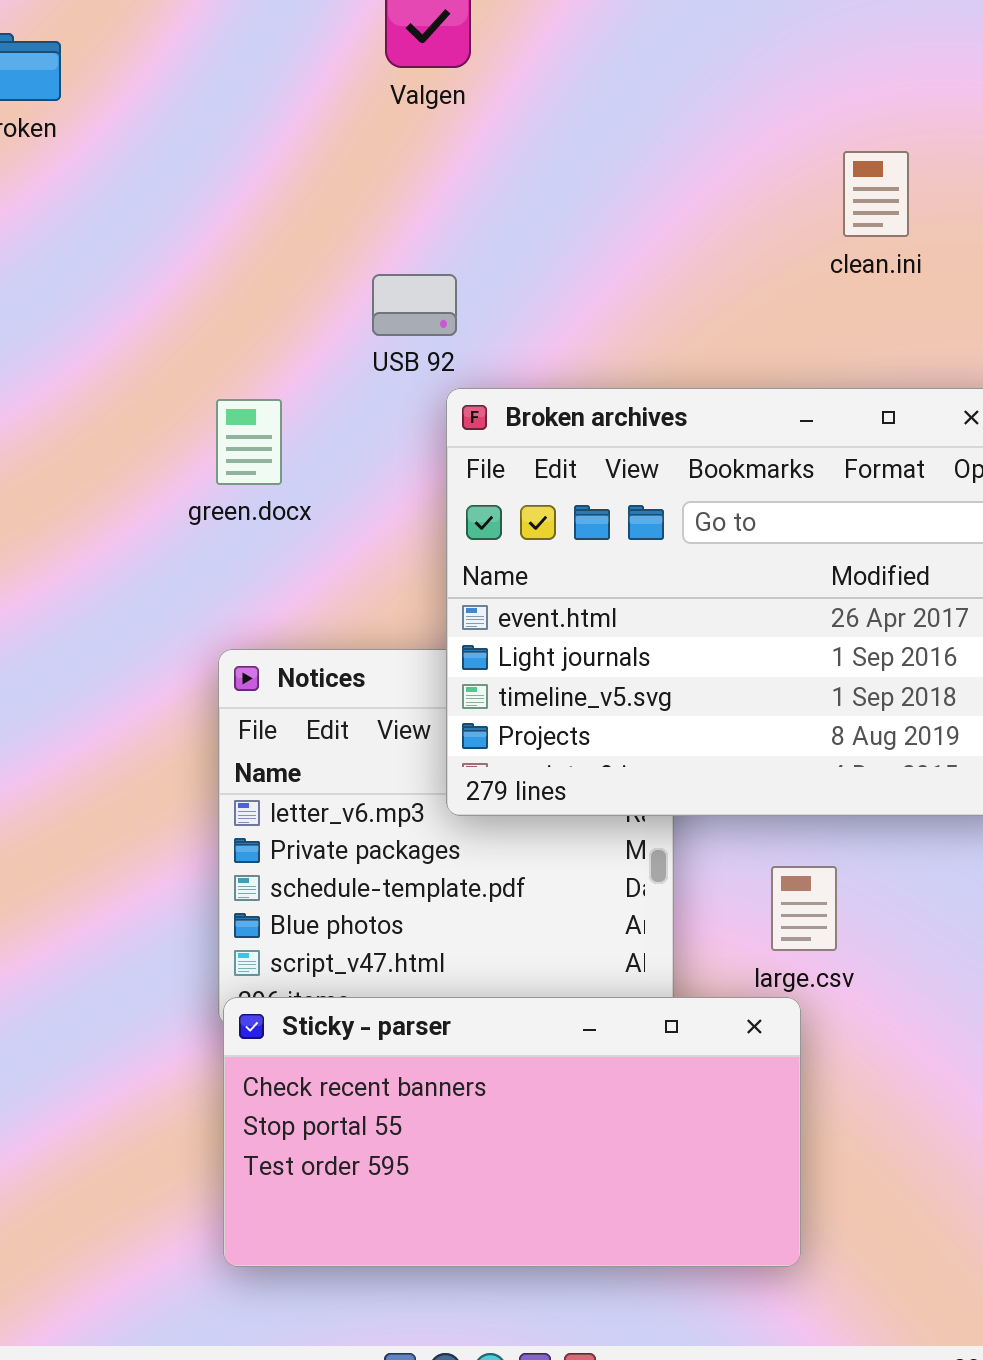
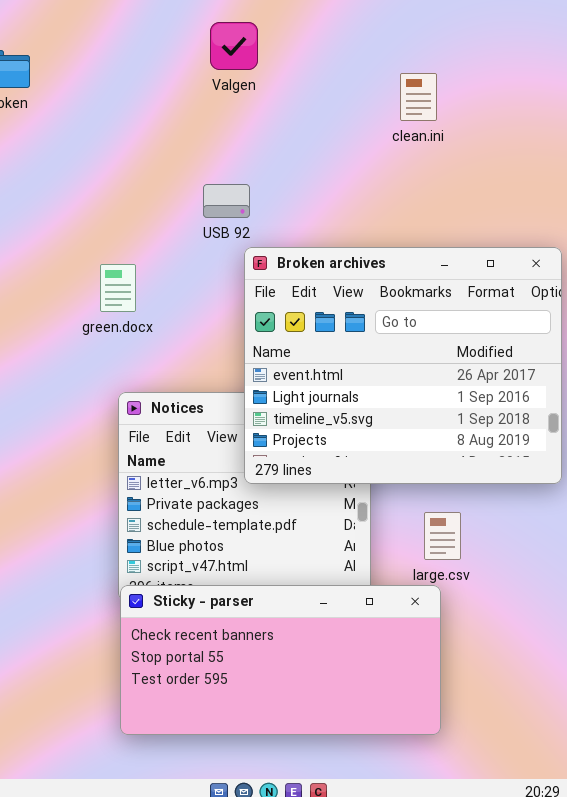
clean.ini: [843,151,909,237] -> [400,73,437,121], moved
green.docx: [216,399,282,485] -> [100,264,136,312], moved

